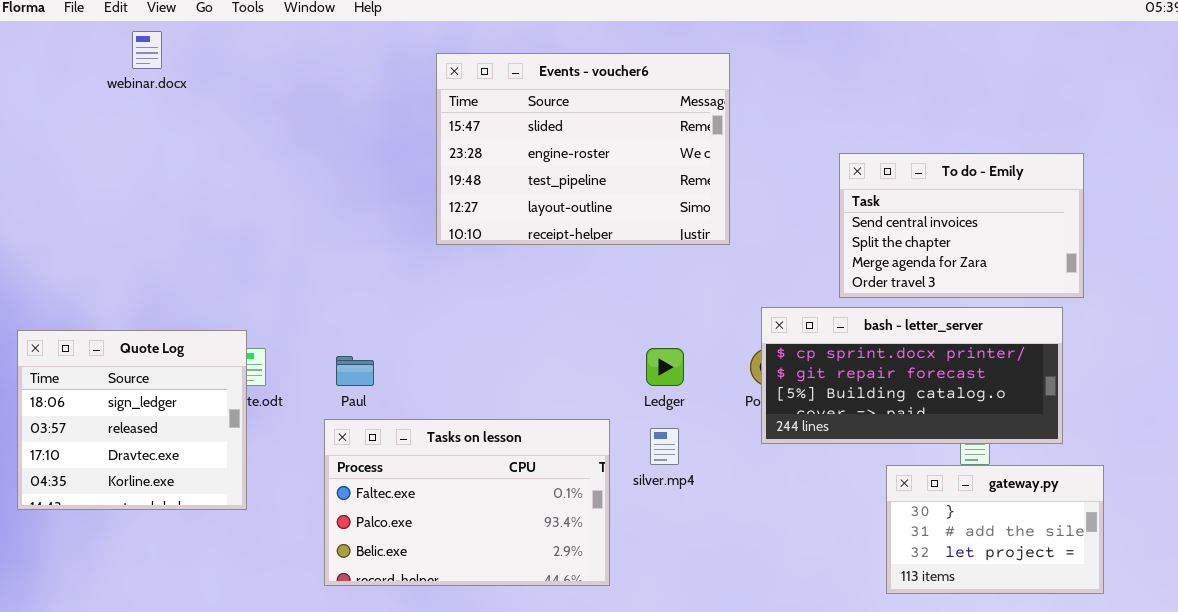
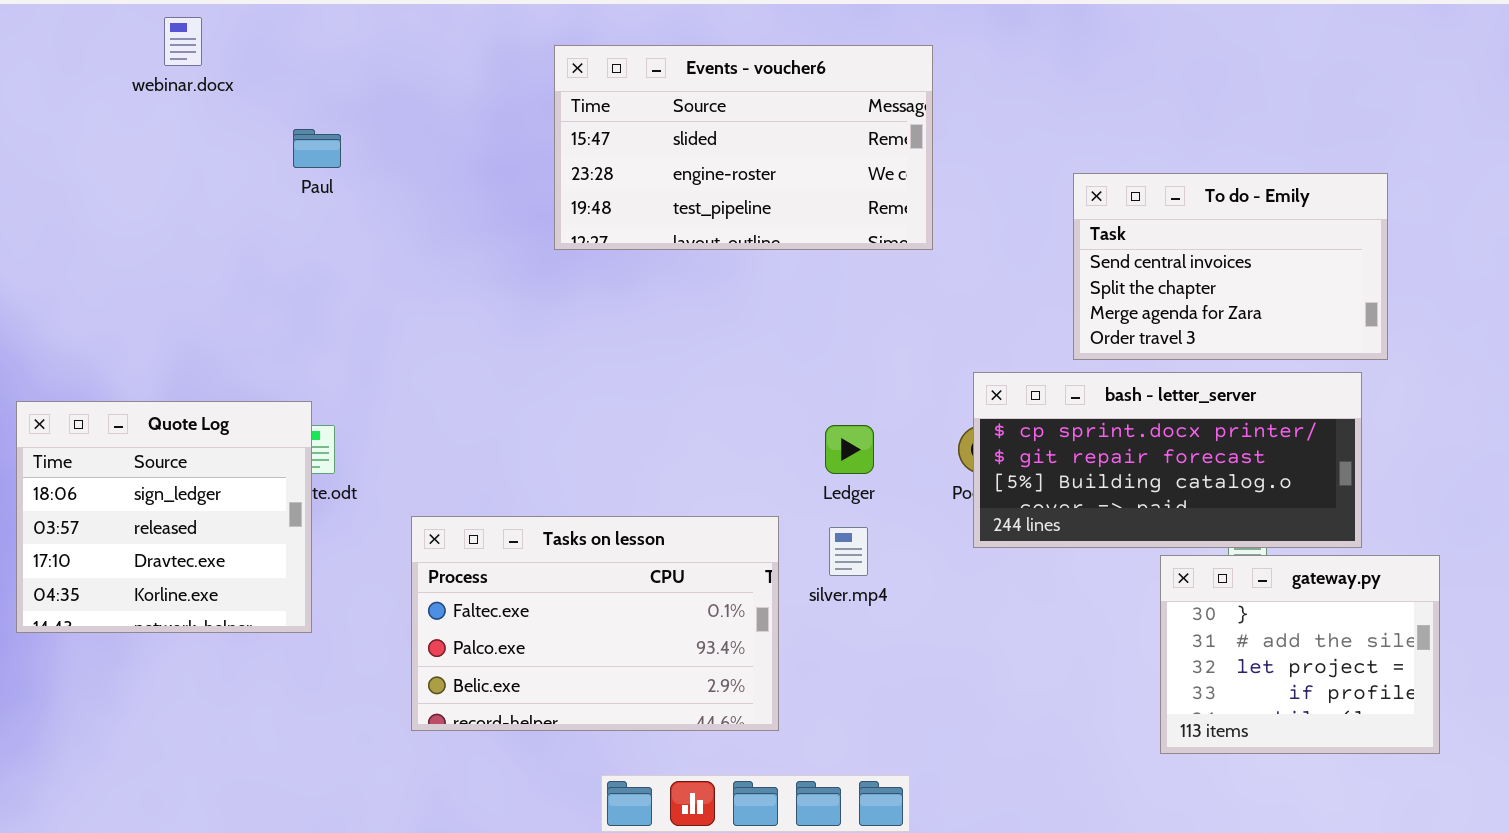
Events - voucher6: [436,53,730,245] -> [554,45,933,250], resized
Paul: [336,356,374,386] -> [293,129,341,168], moved
gateway.py: [886,465,1104,594] -> [1160,555,1440,754], moved, resized

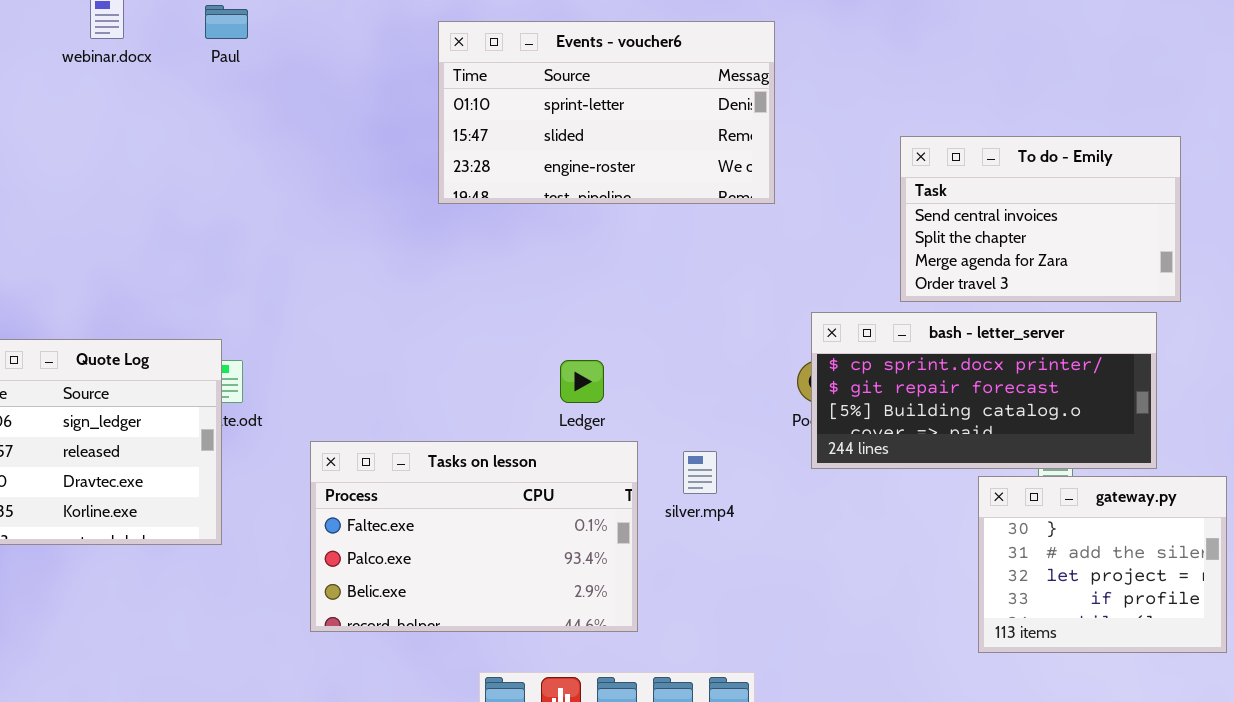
Events - voucher6: [554,45,933,250] -> [438,21,775,204], scrolled up 1 row
Paul: [293,129,341,168] -> [205,5,248,39], moved
Ledger: [825,425,874,474] -> [560,360,604,403], moved

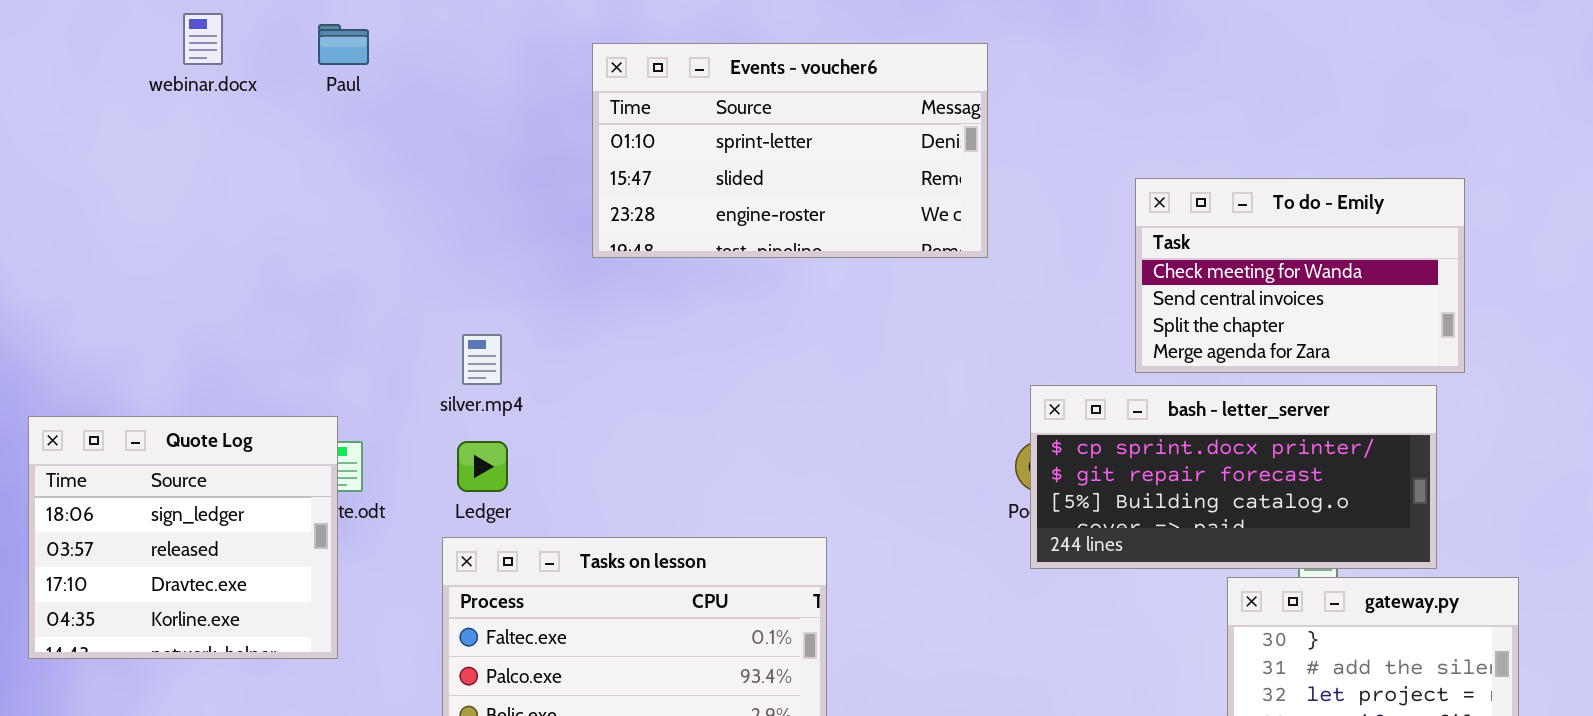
To do - Emily: [900,136,1181,302] -> [1135,178,1465,373], scrolled up 1 row
Ledger: [560,360,604,403] -> [457,441,508,492], moved
silver.mp4: [683,451,717,494] -> [462,334,502,385], moved

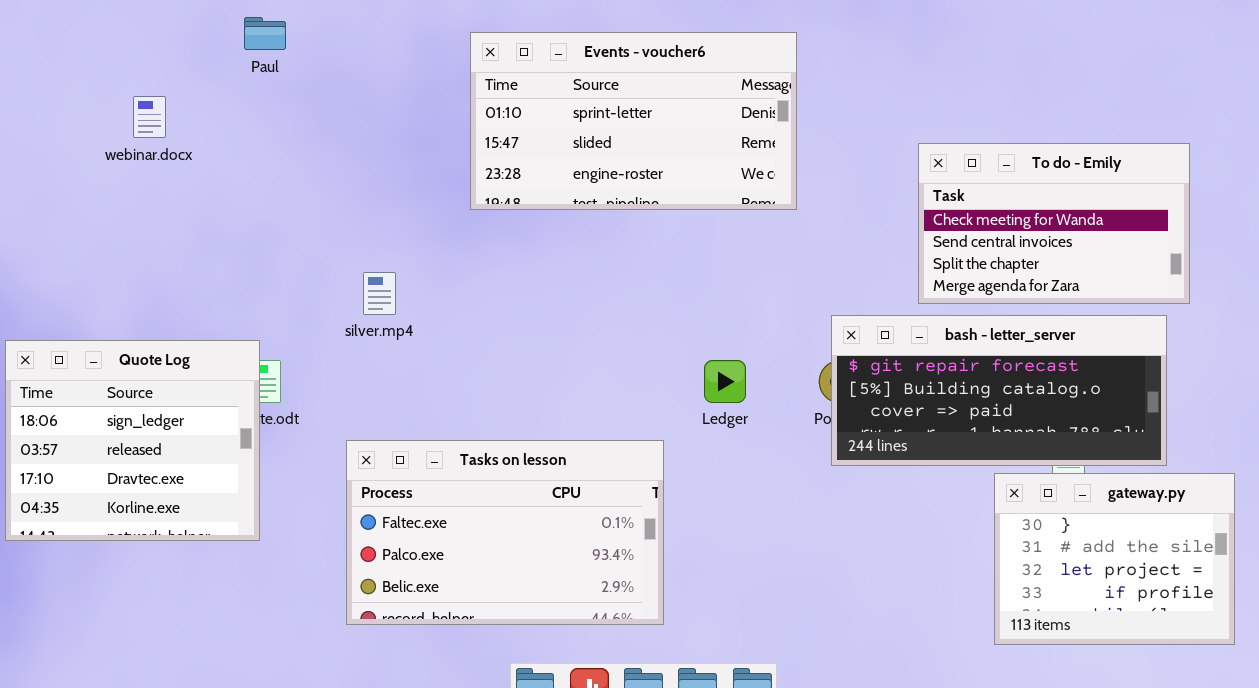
webinar.docx: [183,13,223,65] -> [133,96,166,138], moved
bash - letter_server: [1030,385,1437,569] -> [831,315,1167,466], scrolled down 1 row
Ledger: [457,441,508,492] -> [704,360,746,403], moved

